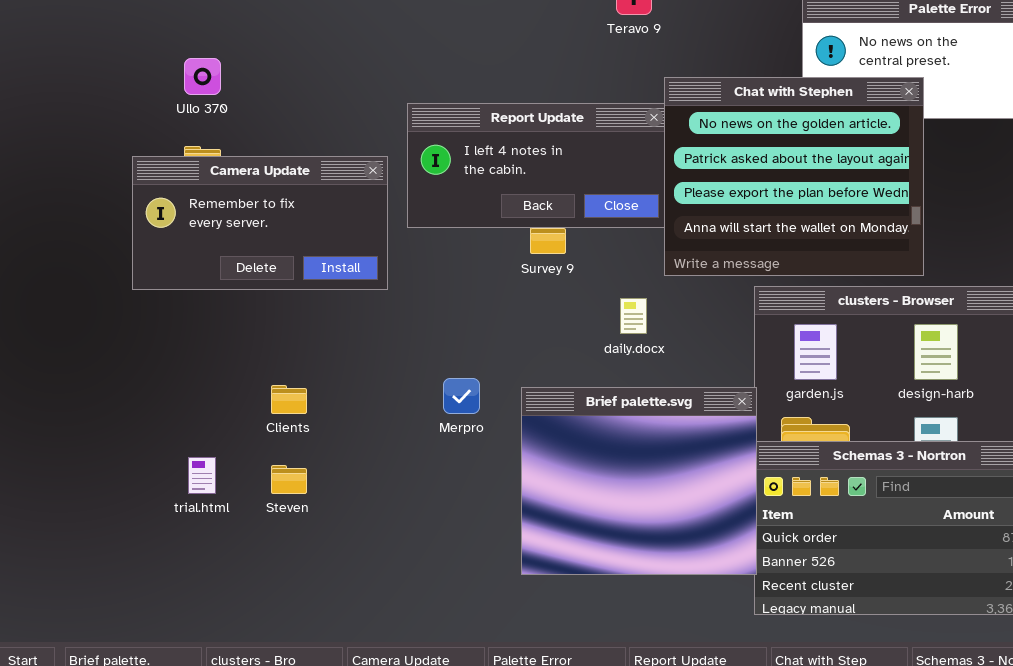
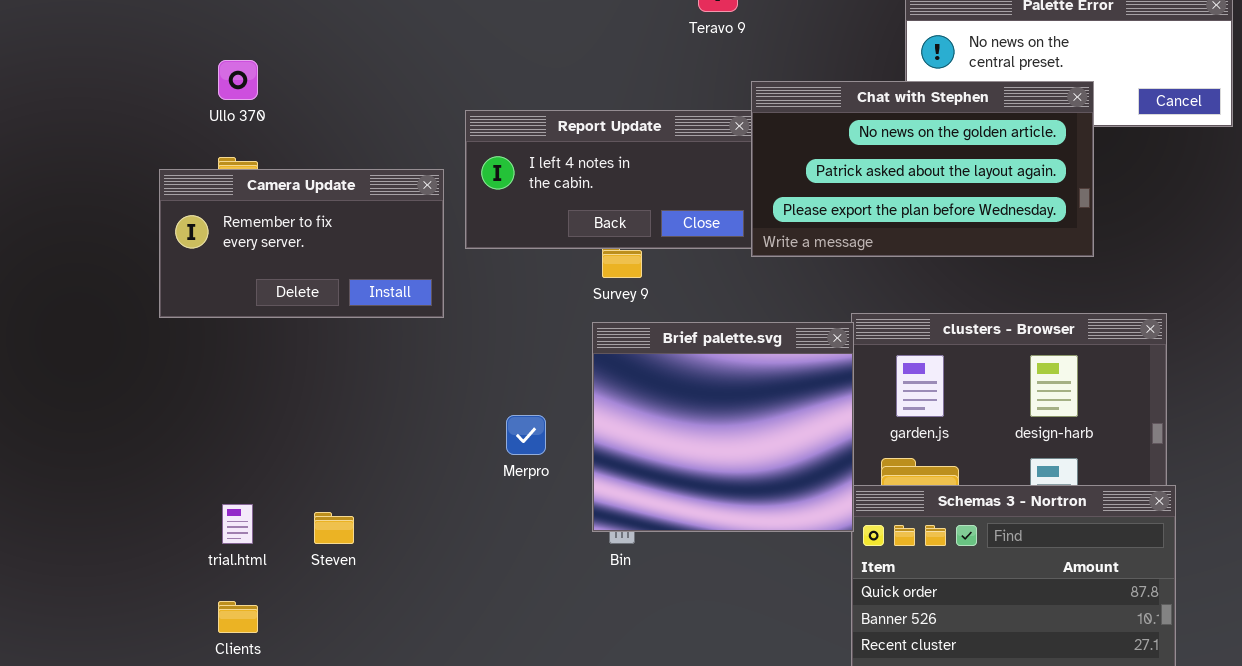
Chat with Stephen: [664,77,924,276] -> [751,81,1094,257], resized
Clients: [271,385,307,414] -> [218,601,258,633], moved
Brief palette.svg: [521,387,757,575] -> [592,322,854,532], moved

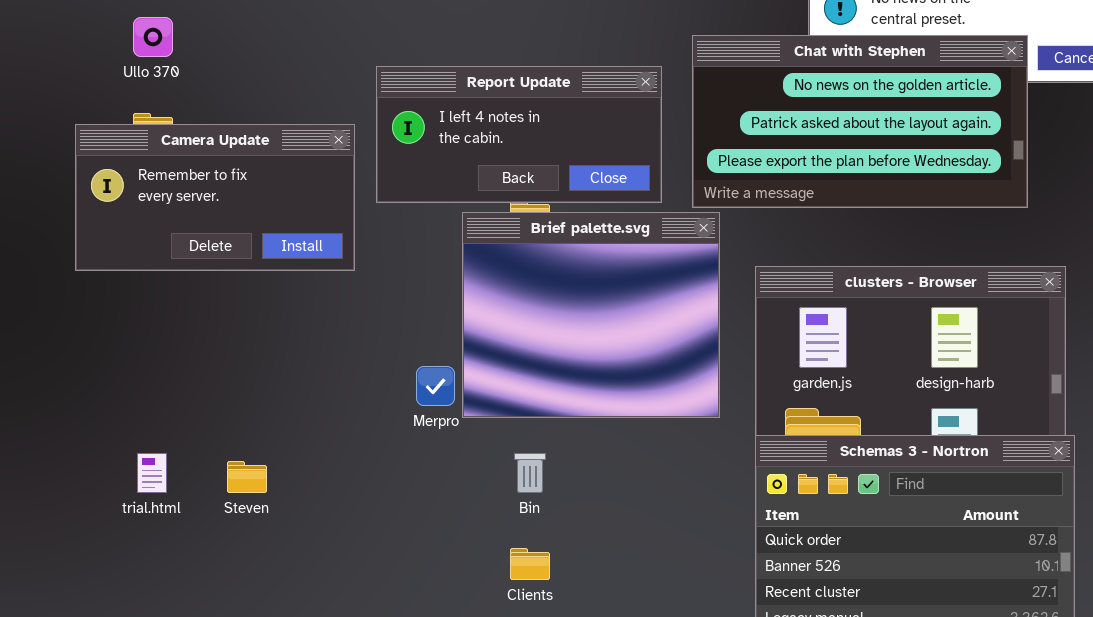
Chat with Stephen: [751,81,1094,257] -> [692,35,1028,208], moved
Brief palette.svg: [592,322,854,532] -> [462,212,720,418], moved
Clients: [218,601,258,633] -> [510,548,550,580], moved

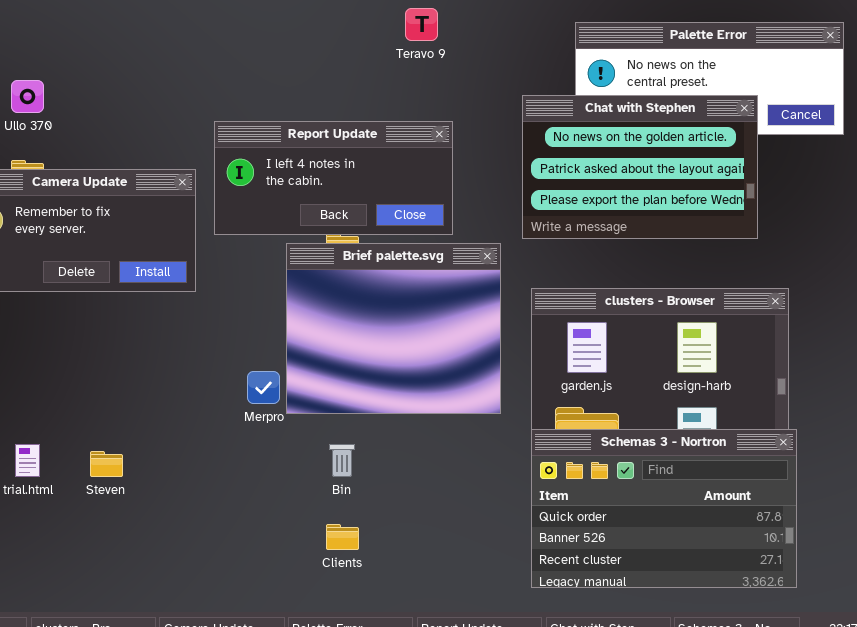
Chat with Stephen: [692,35,1028,208] -> [522,95,758,239], resized

